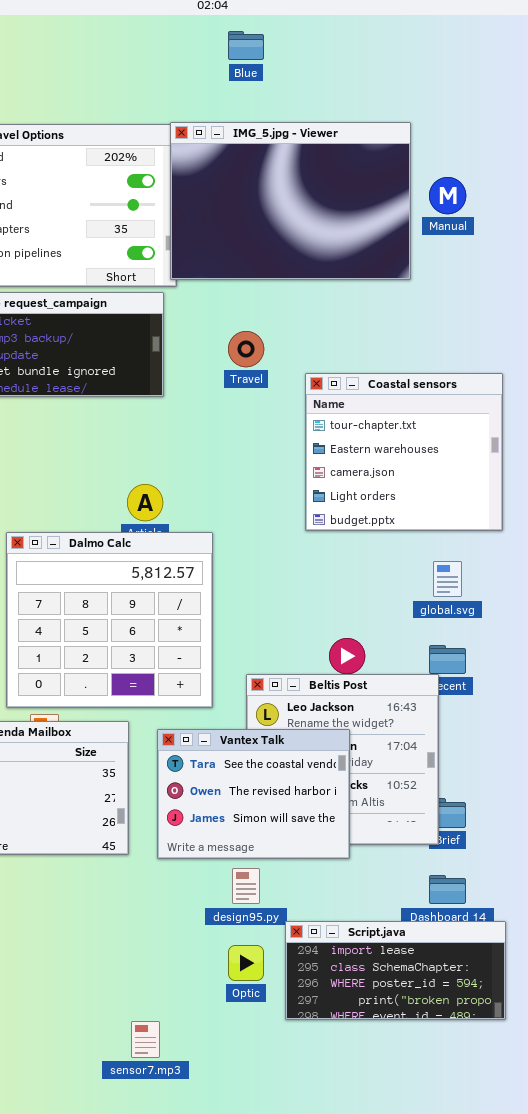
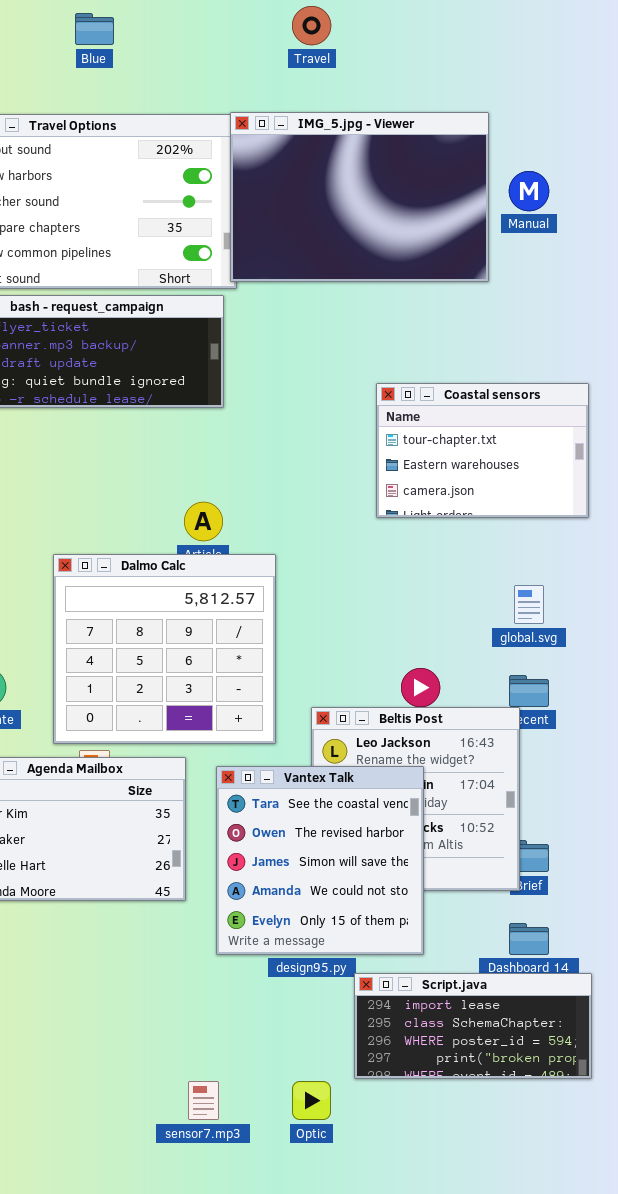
Blue: [228,31,264,60] -> [75,13,114,45], moved
Travel: [228,331,264,367] -> [292,6,331,45], moved
Coastal sensors: [305,373,503,531] -> [376,383,589,518], resized
Vantex Talk: [157,729,350,859] -> [216,766,424,955], resized
Optic: [228,945,264,981] -> [292,1081,331,1120], moved

